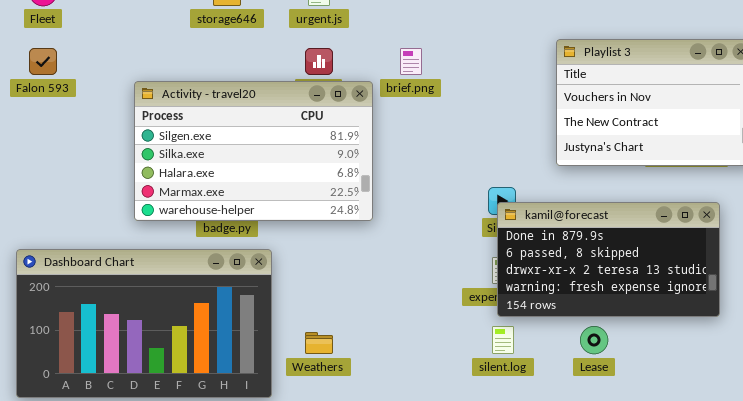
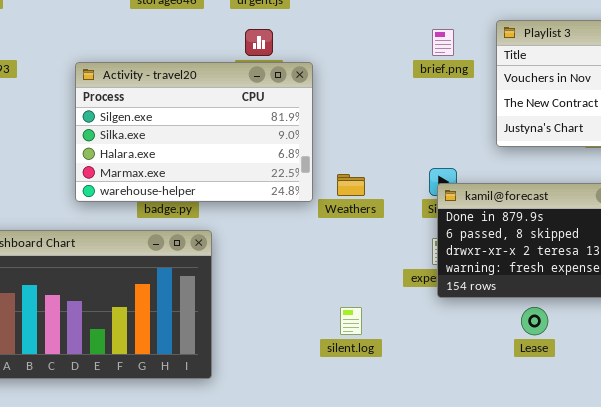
brief.png: [400,48,422,75] -> [432,29,454,56], moved
silent.log: [492,326,514,354] -> [340,307,362,335], moved
Weathers: [305,332,333,354] -> [337,174,365,196], moved

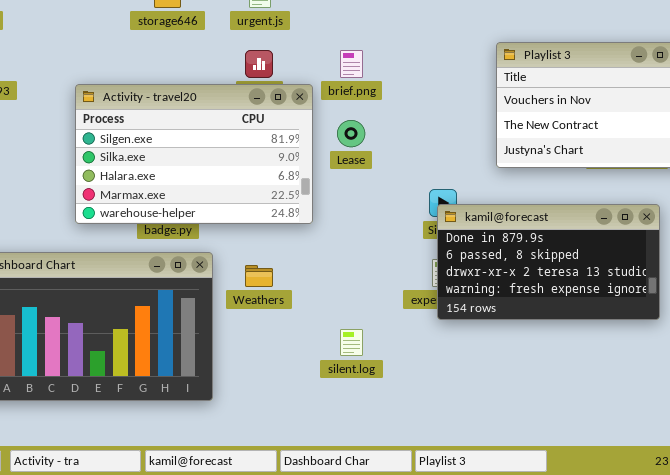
brief.png: [432,29,454,56] -> [340,50,363,78], moved
Weathers: [337,174,365,196] -> [245,265,273,287], moved
Lease: [521,307,548,335] -> [337,120,365,147], moved

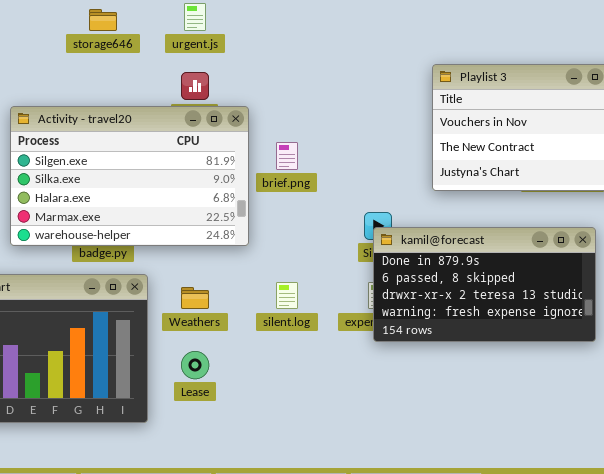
brief.png: [340,50,363,78] -> [276,142,298,170], moved
Lease: [337,120,365,147] -> [181,351,209,379], moved
silent.log: [340,329,363,356] -> [276,282,298,309], moved

